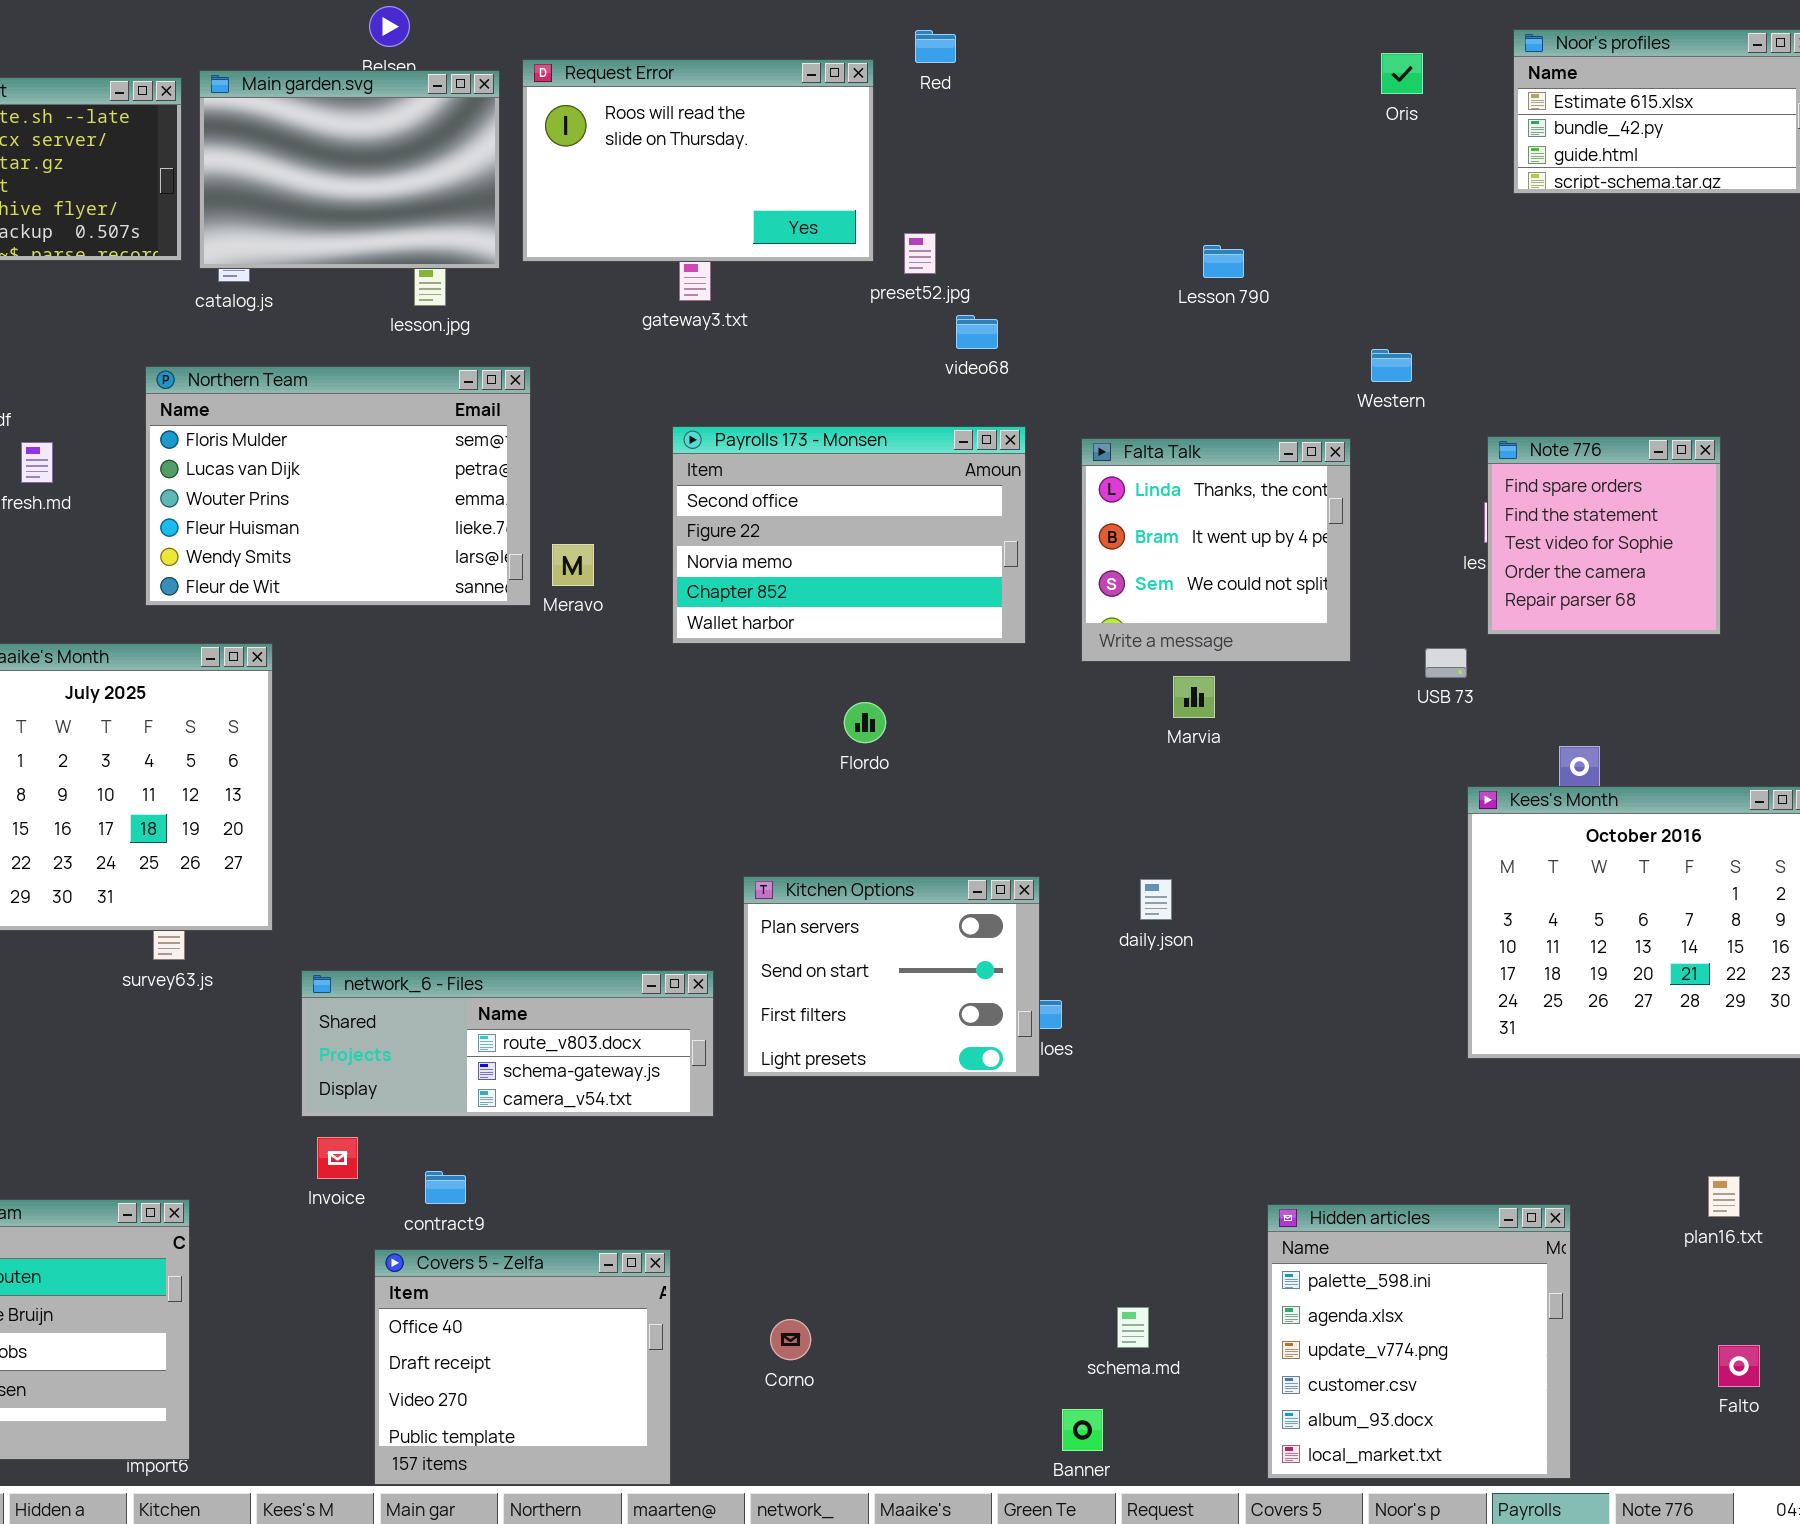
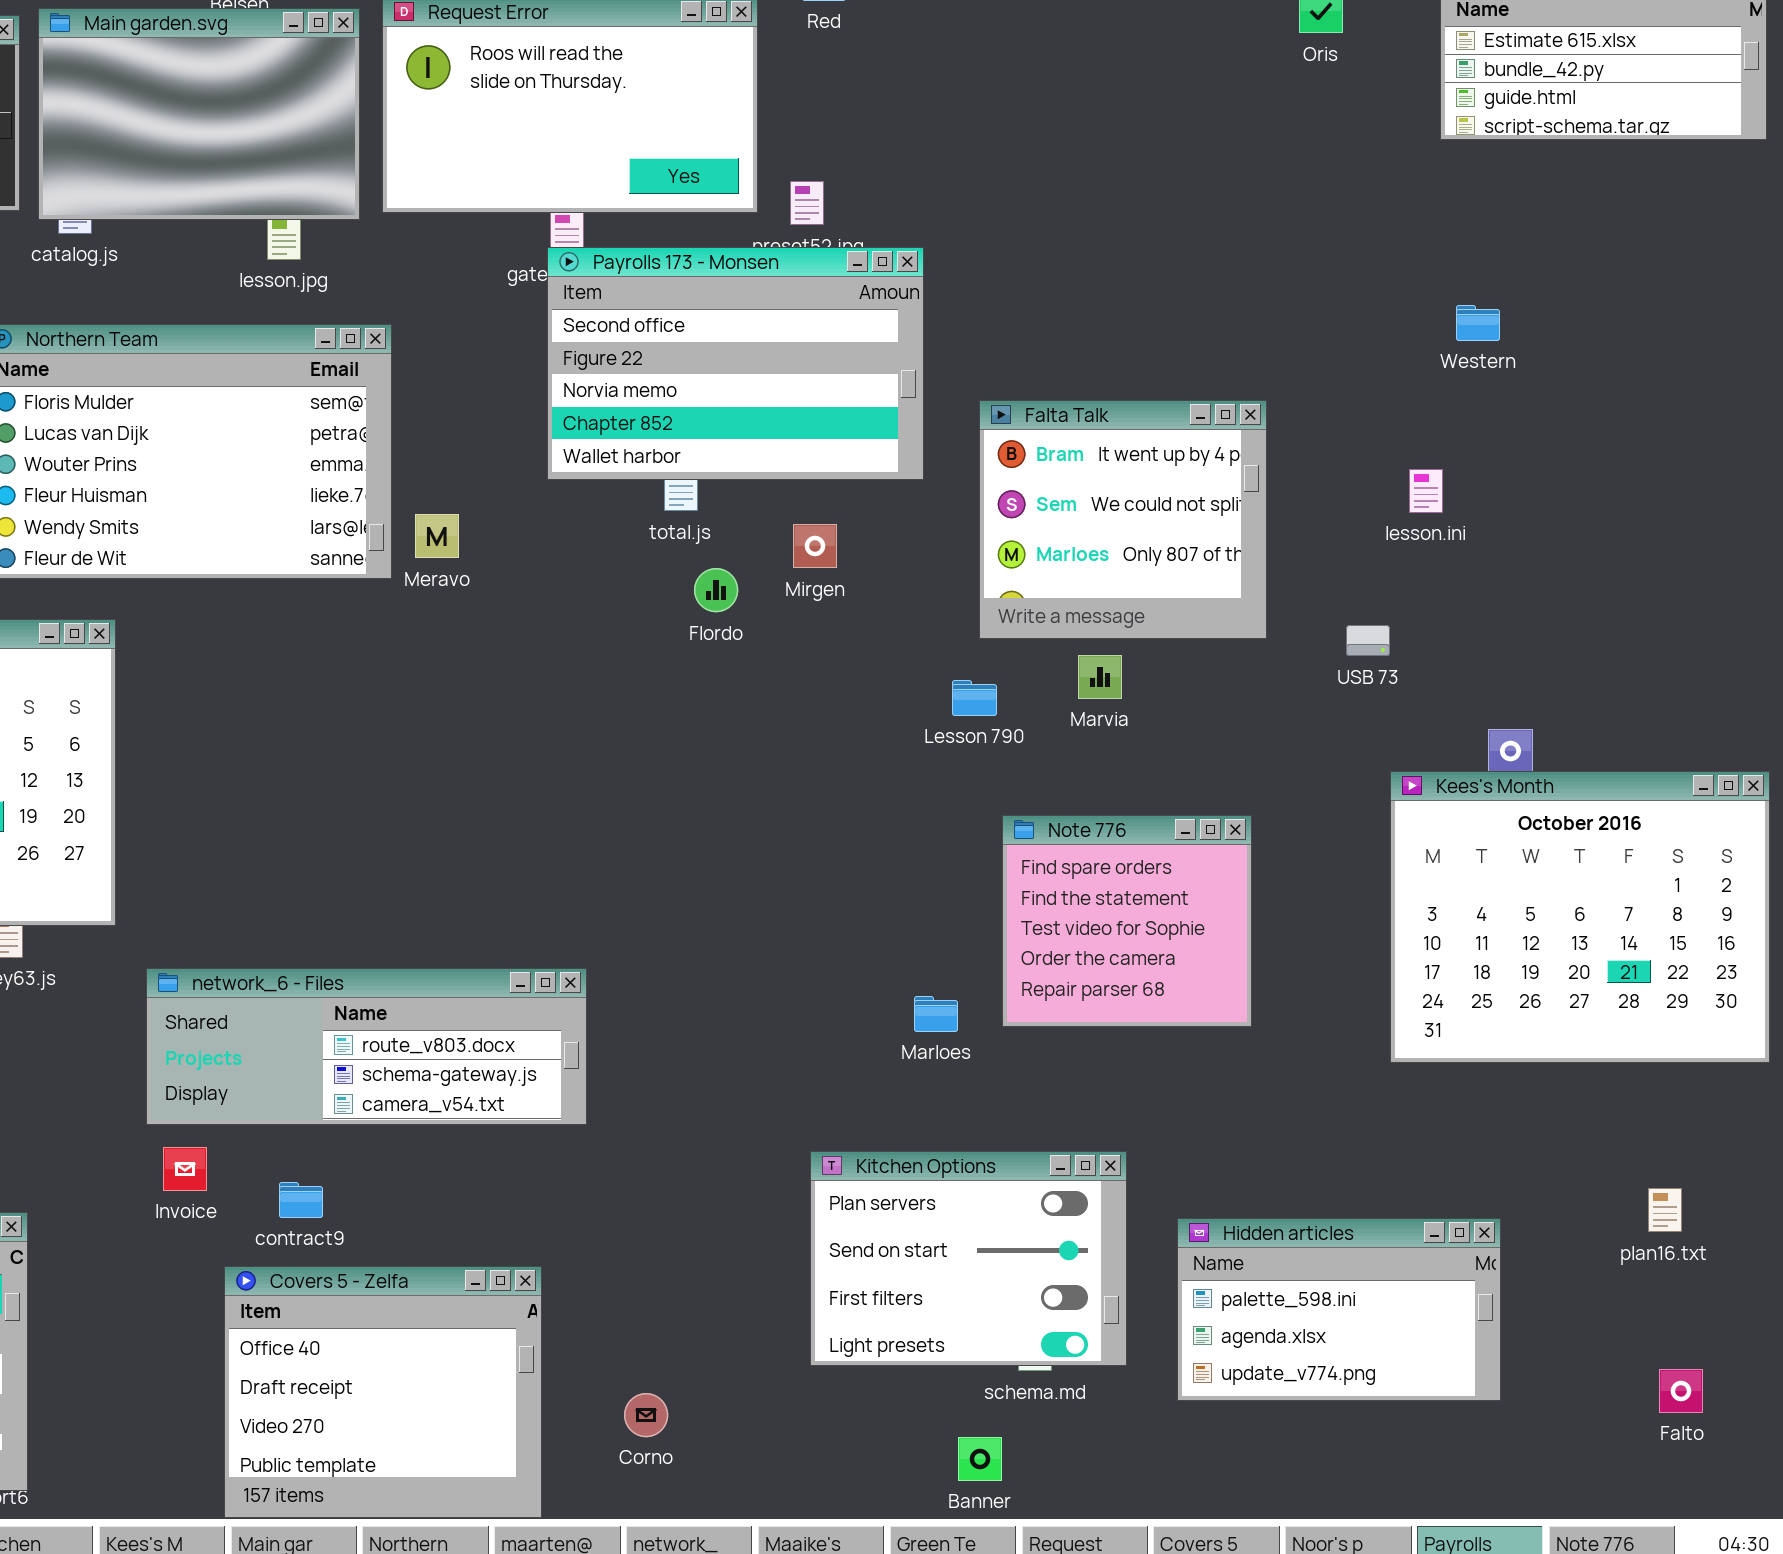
Lesson 790: [1203,245,1244,278] -> [952,680,997,716], moved
Western: [1371,349,1412,382] -> [1456,305,1500,341], moved
Payrolls 173 - Monsen: [672,426,1026,644] -> [547,247,924,480], moved
Note 776: [1487,436,1721,635] -> [1002,815,1252,1027], moved
Falta Talk: [1081,438,1351,662] -> [979,400,1267,639], scrolled down 1 row
Flordo: [844,702,886,743] -> [694,568,738,612], moved
Kitchen Options: [743,876,1040,1077] -> [810,1151,1127,1366], moved
Hidden articles: [1267,1204,1571,1479] -> [1177,1218,1501,1401], resized
Corno: [770,1319,811,1360] -> [624,1393,668,1437], moved

